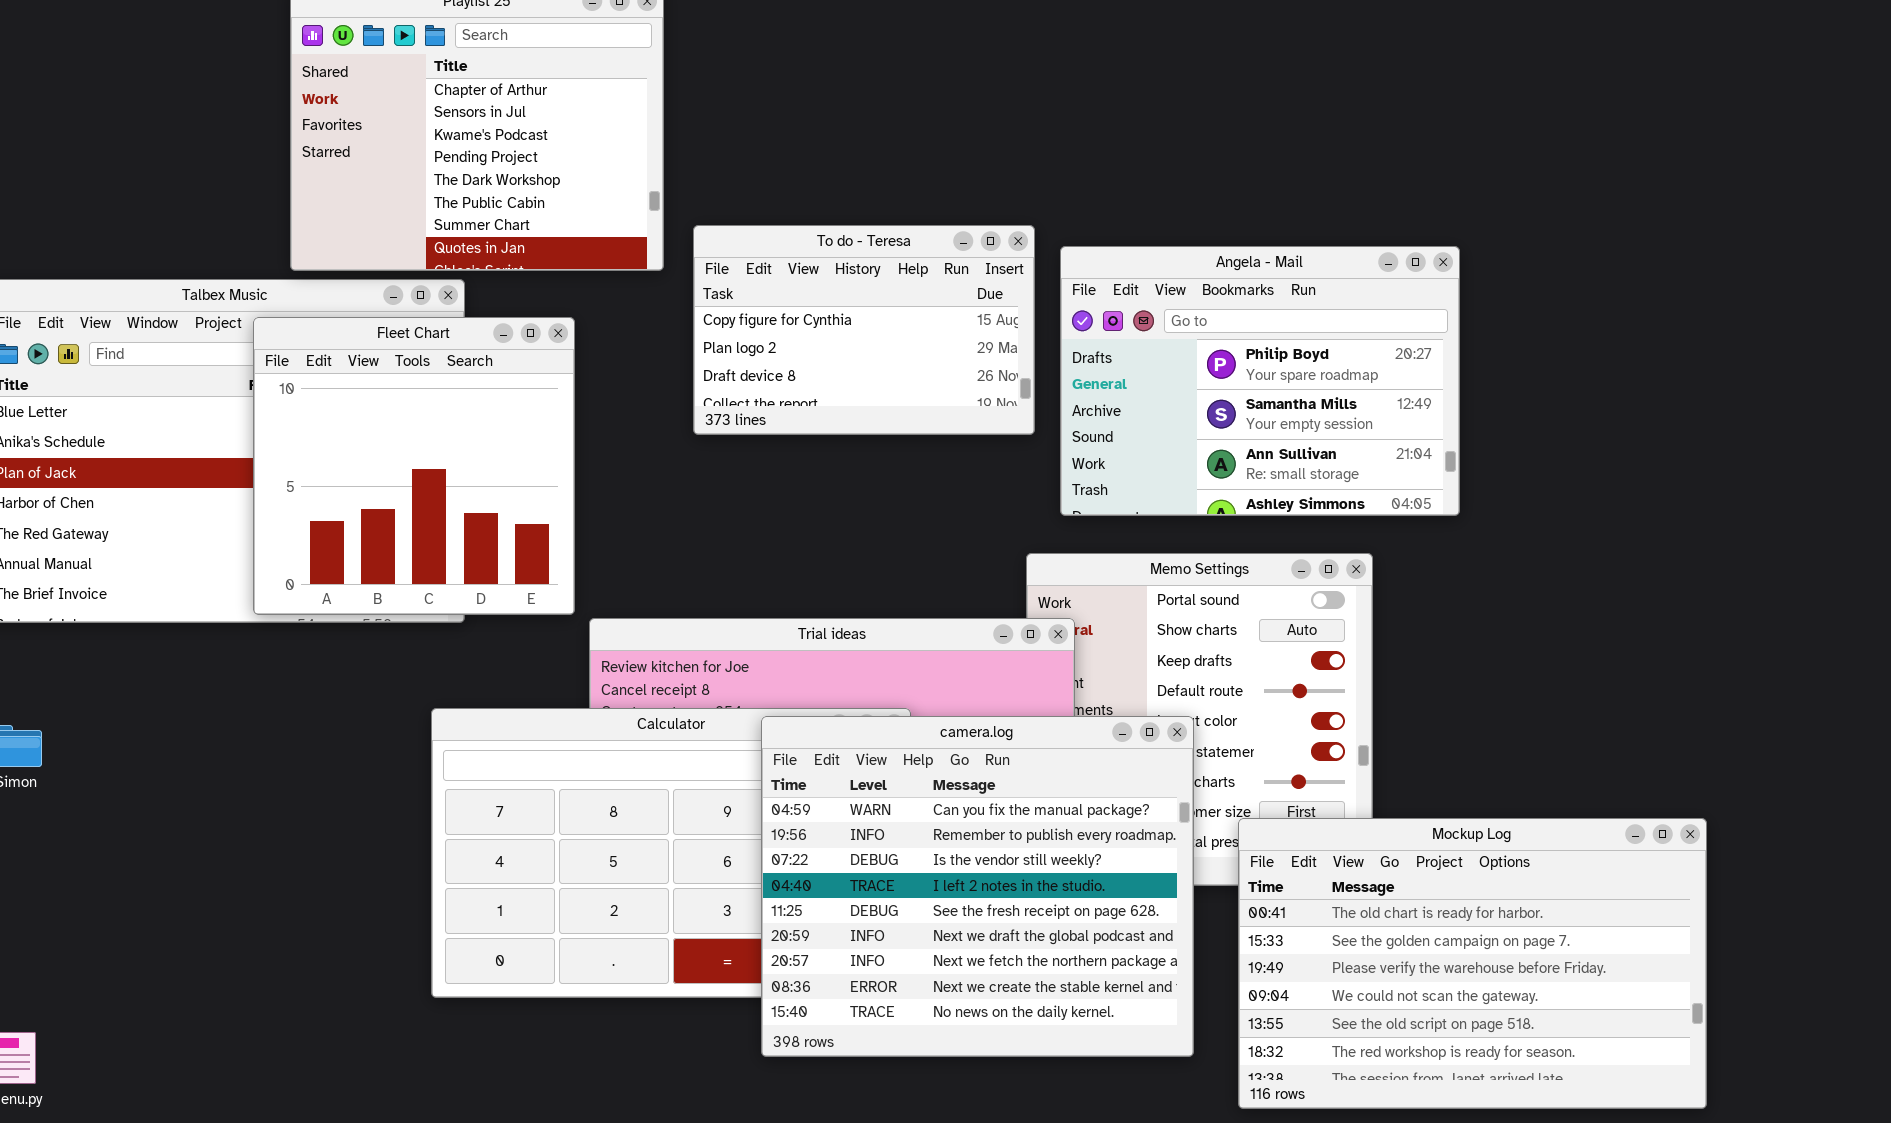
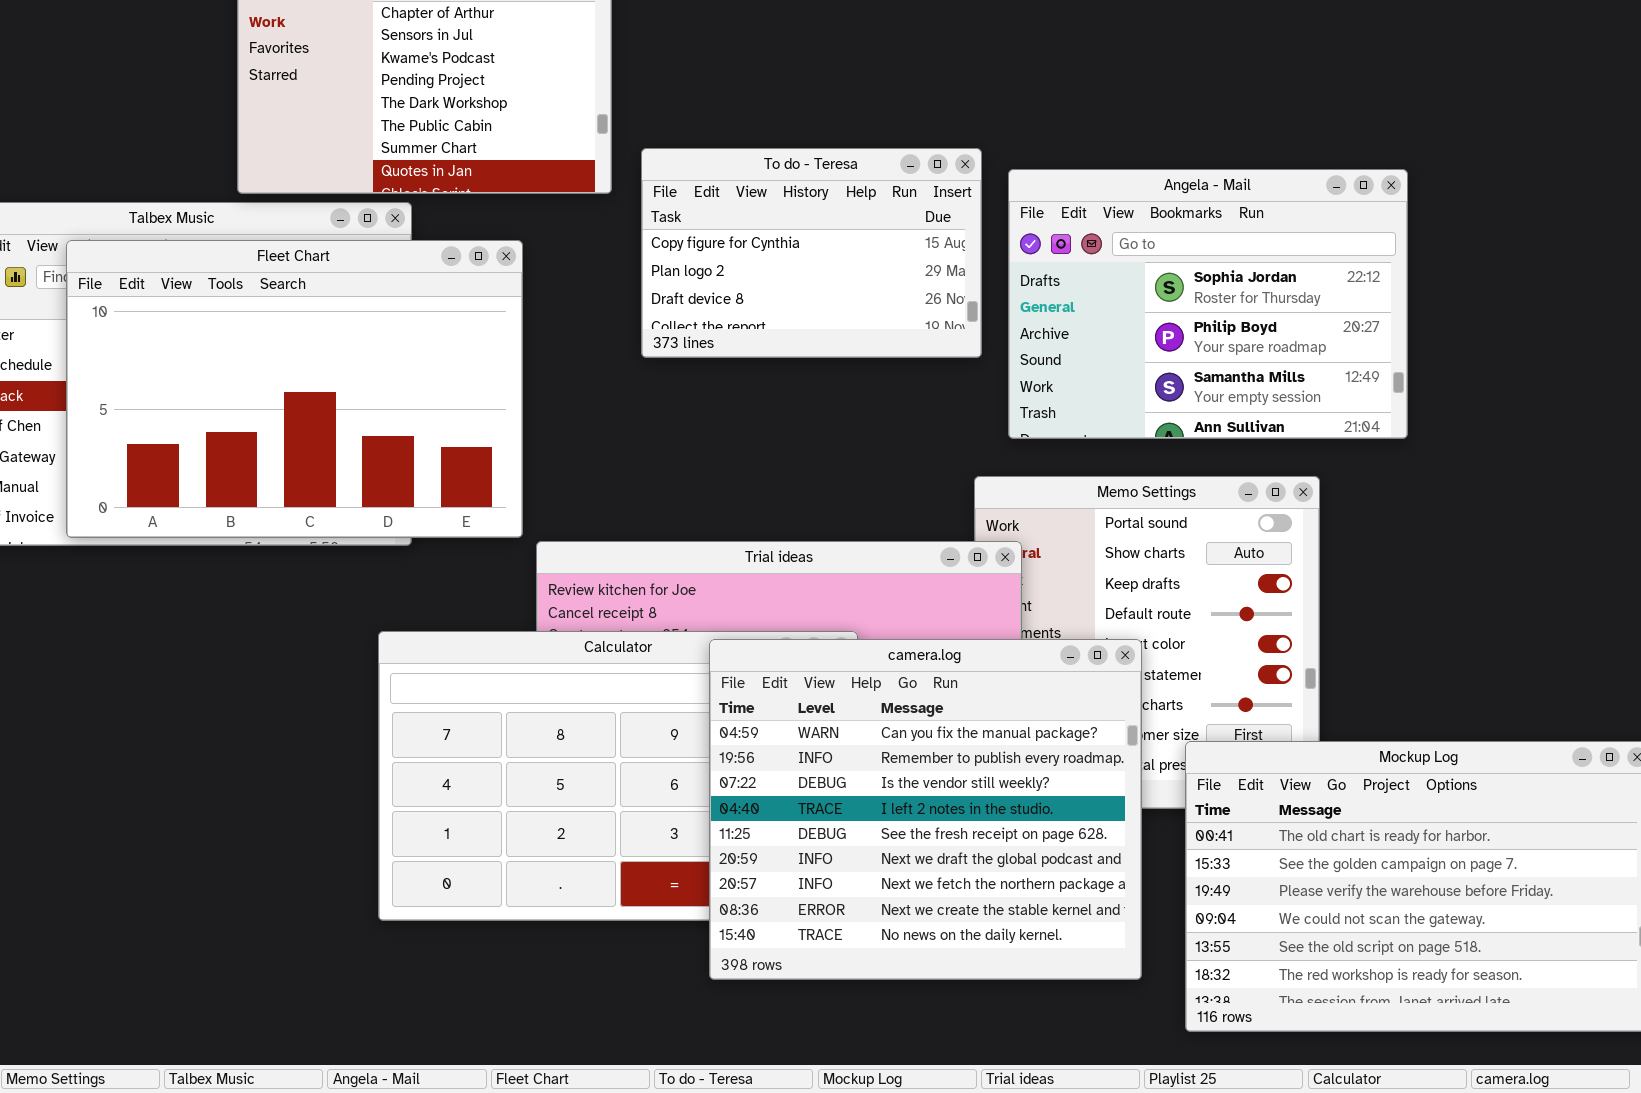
Angela - Mail: [1060,246,1460,516] -> [1008,169,1408,439], scrolled up 1 row
Fleet Chart: [253,317,575,615] -> [66,240,523,538], resized

